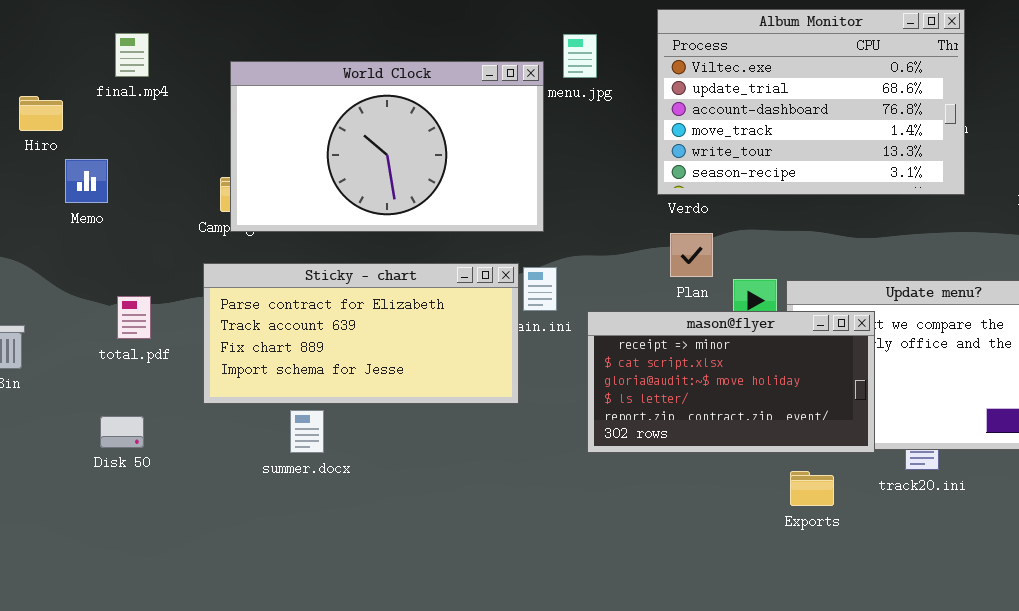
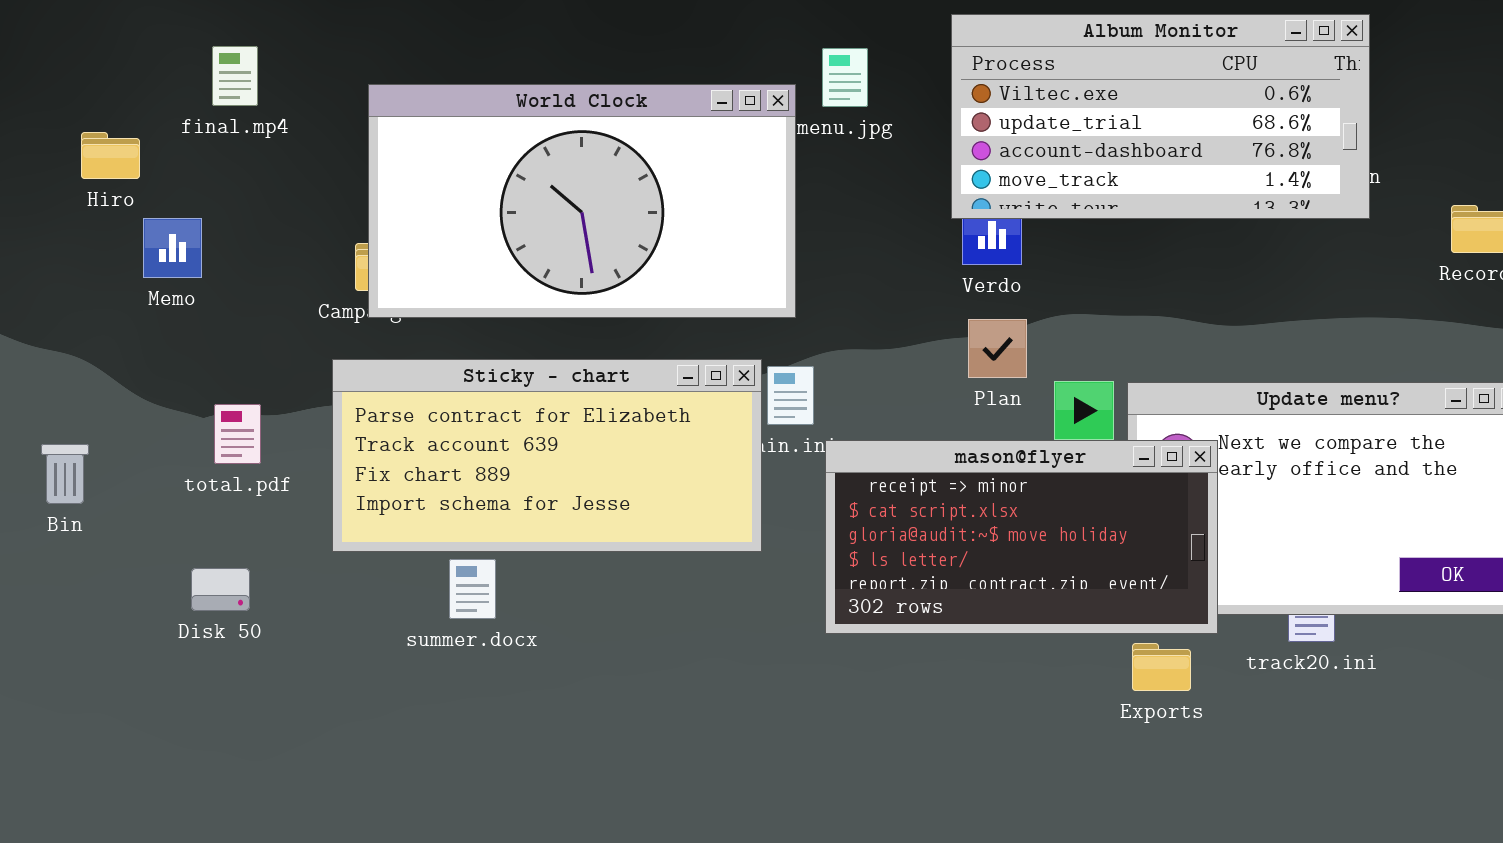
Album Monitor: [657,9,965,195] -> [951,14,1370,219], resized
mason@flyer: [587,311,875,453] -> [825,440,1218,634], moved

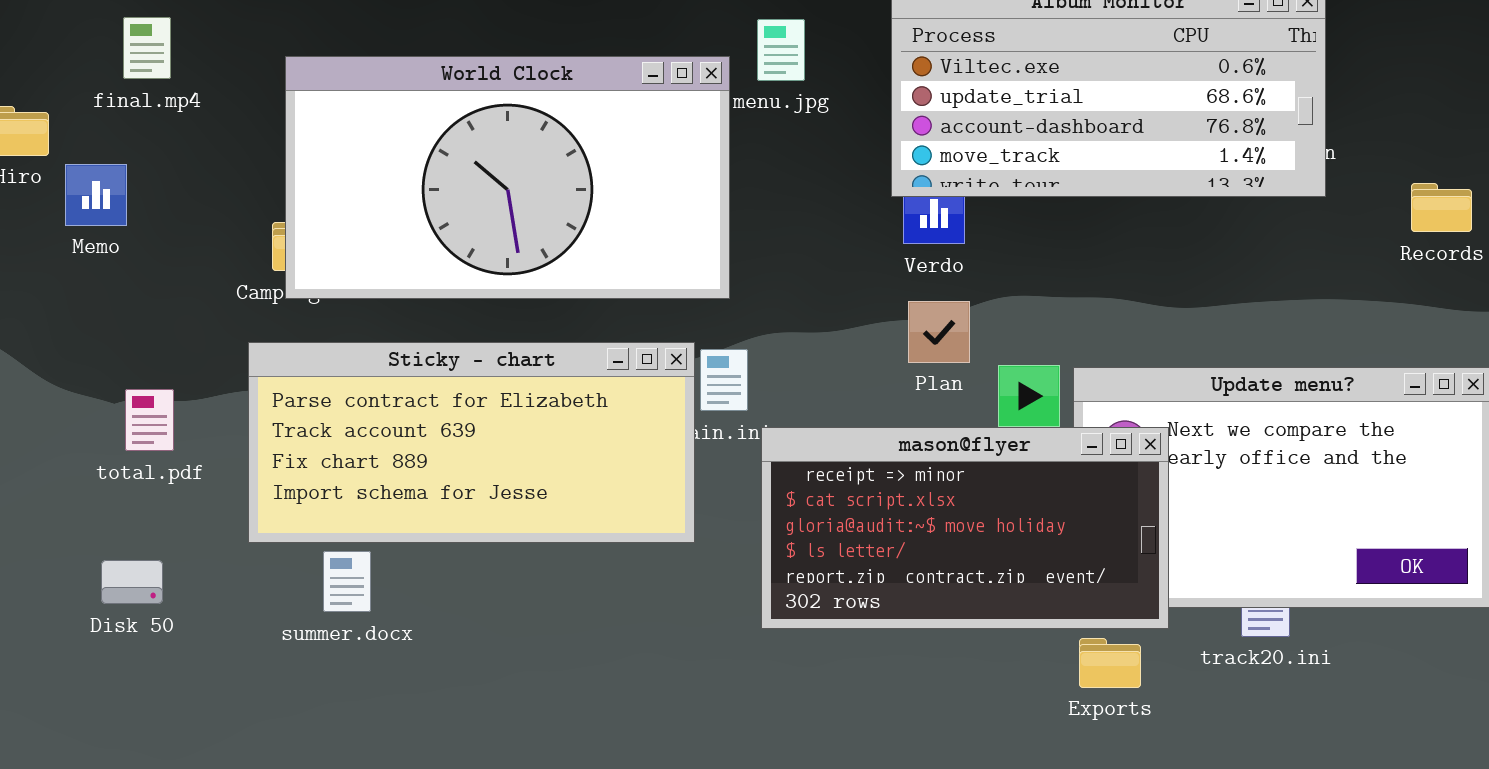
Memo: [143,218,202,278] -> [65,164,127,226], moved
summer.docx: [449,559,496,619] -> [323,551,371,612], moved

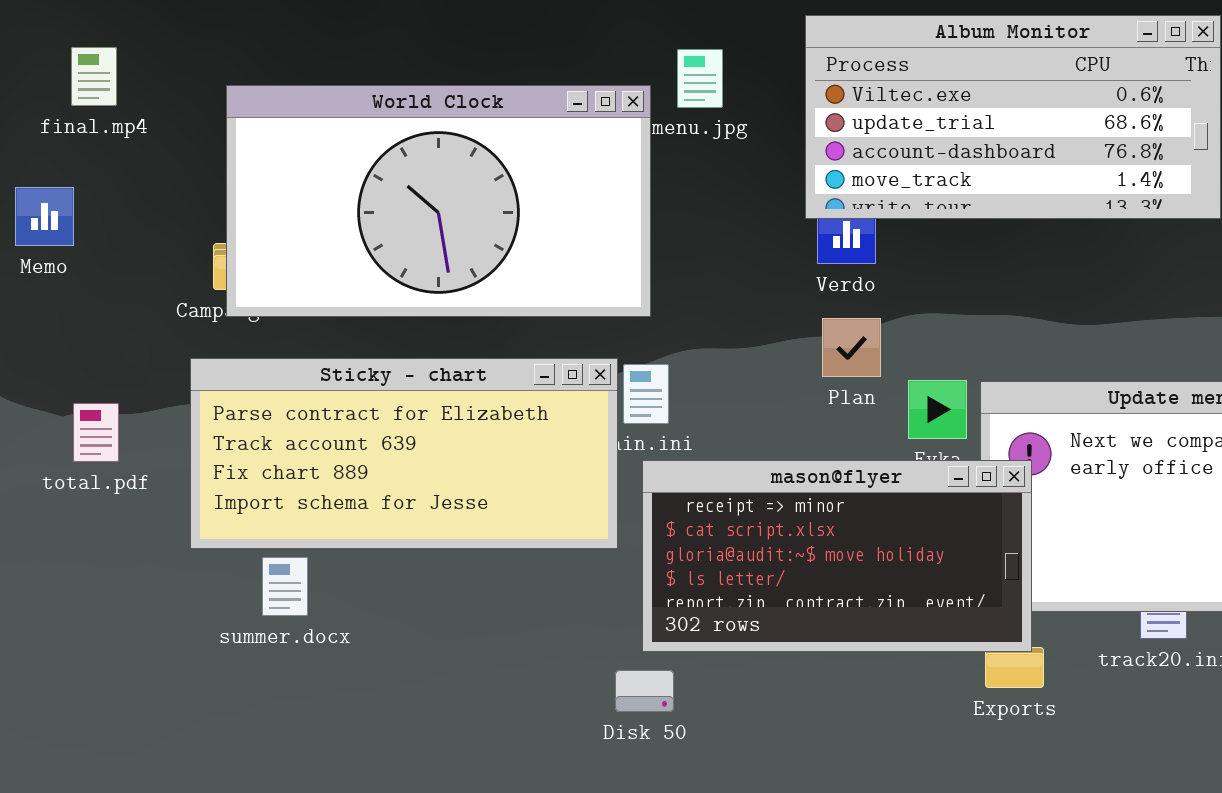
mason@flyer: [761,427,1169,629] -> [642,460,1032,652], moved
Disk 50: [101,560,163,604] -> [615,670,674,712], moved

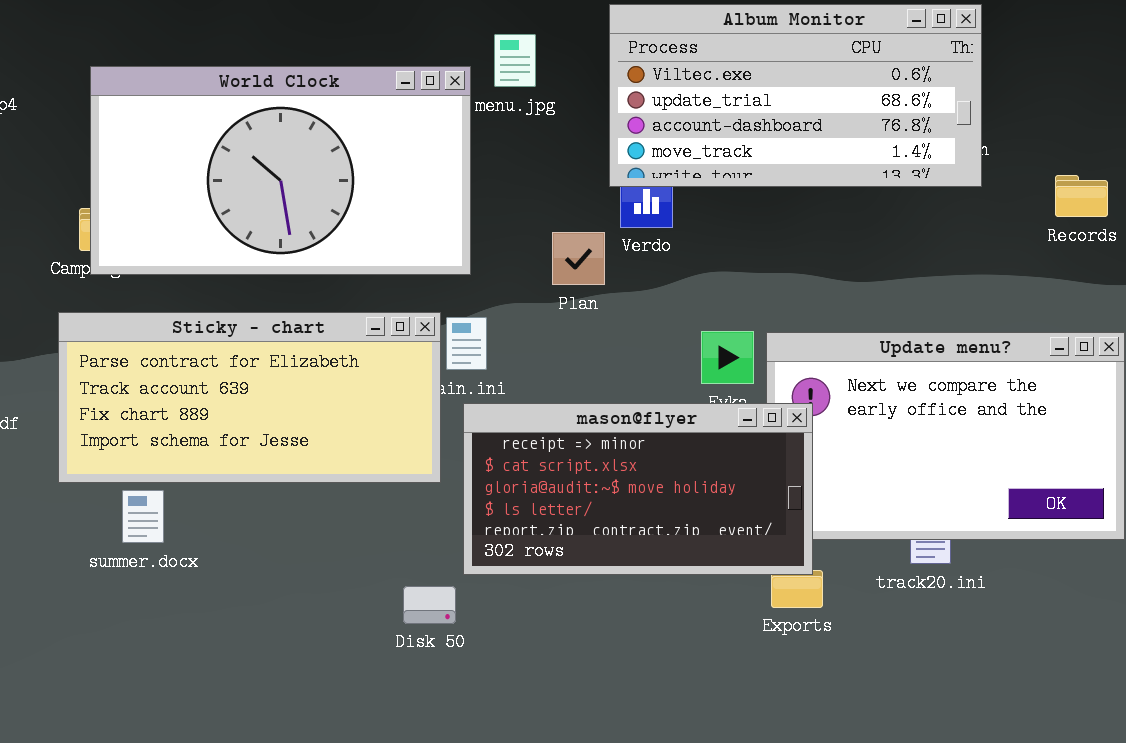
Plan: [822,318,881,377] -> [552,232,605,285], moved
Disk 50: [615,670,674,712] -> [403,586,456,624], moved

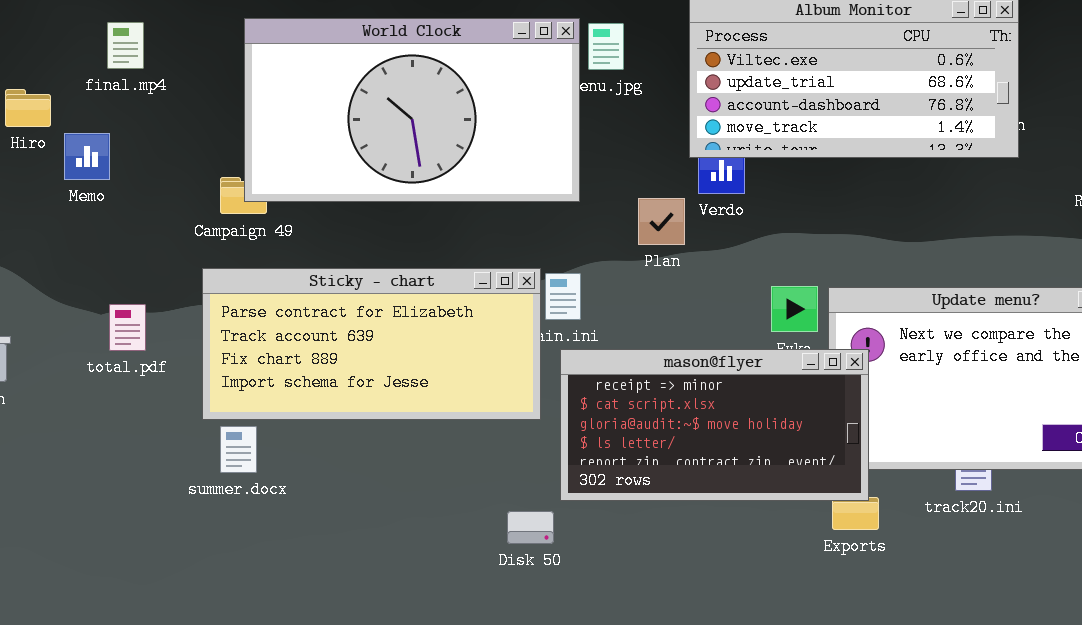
World Clock: [90,66,471,275] -> [244,18,580,202], moved
summer.docx: [122,490,164,543] -> [220,426,257,473], moved

